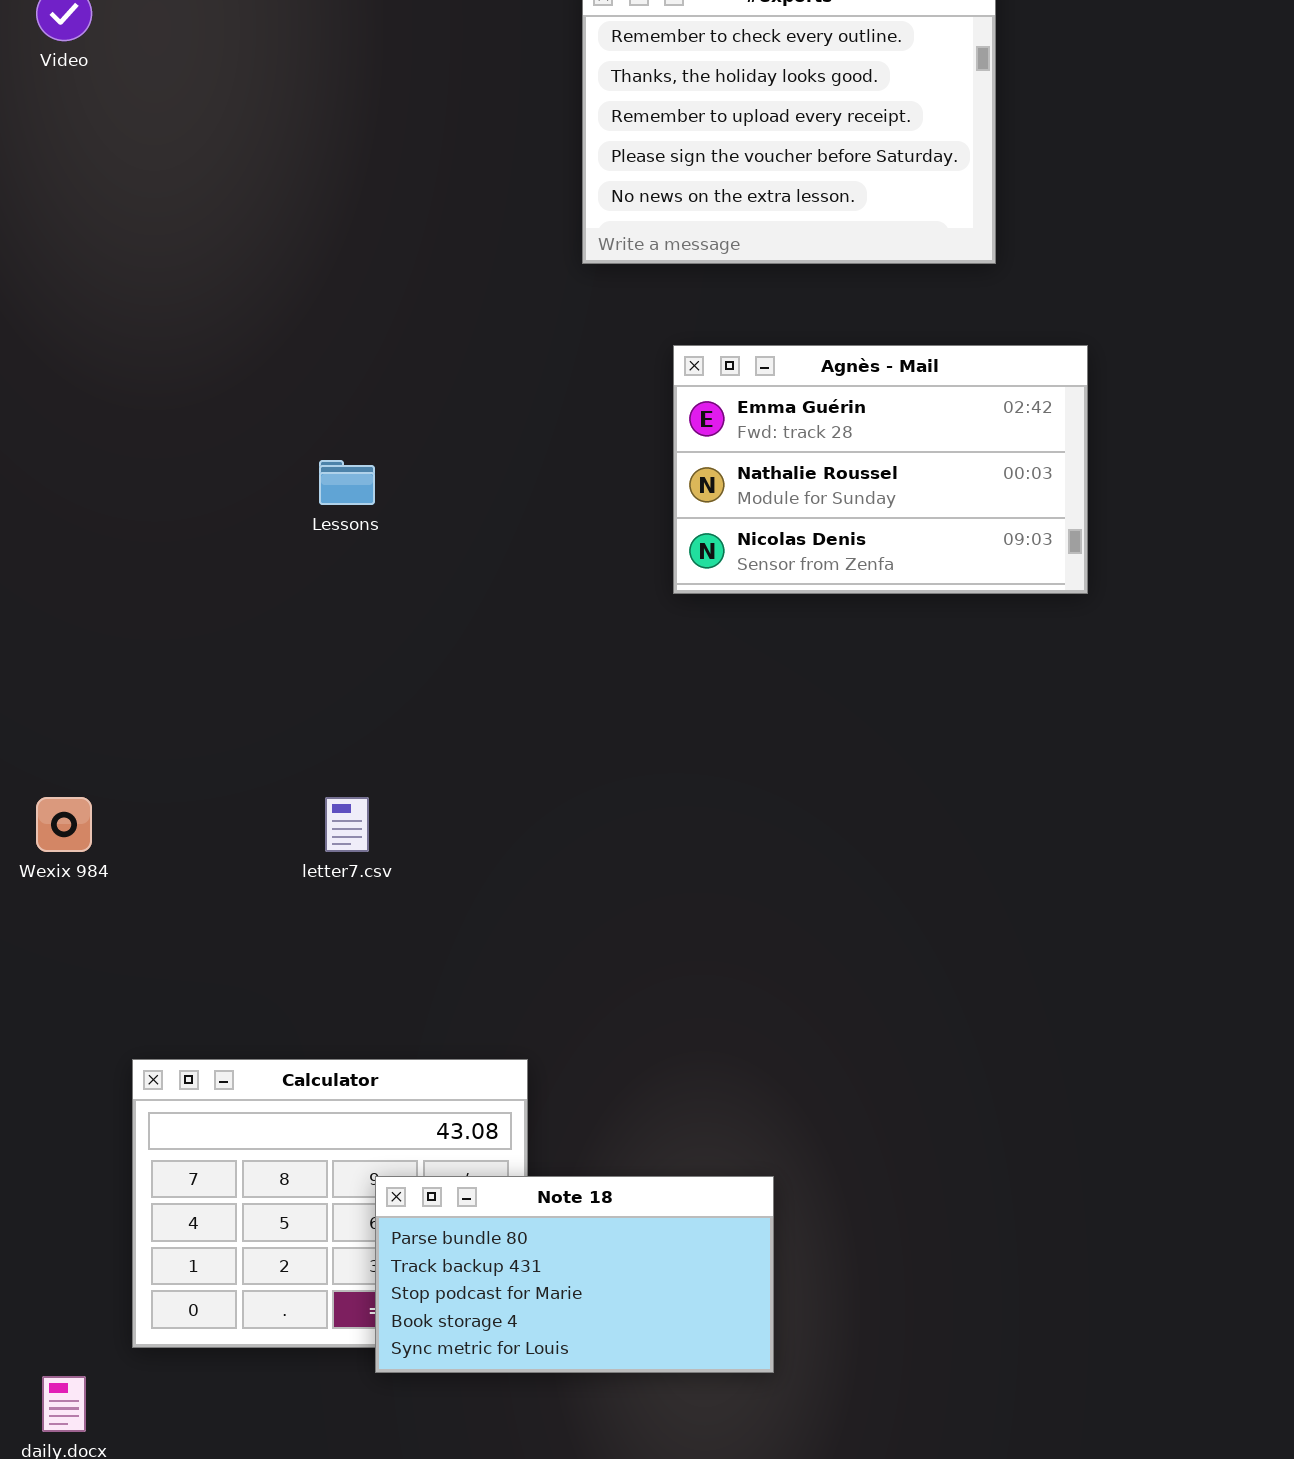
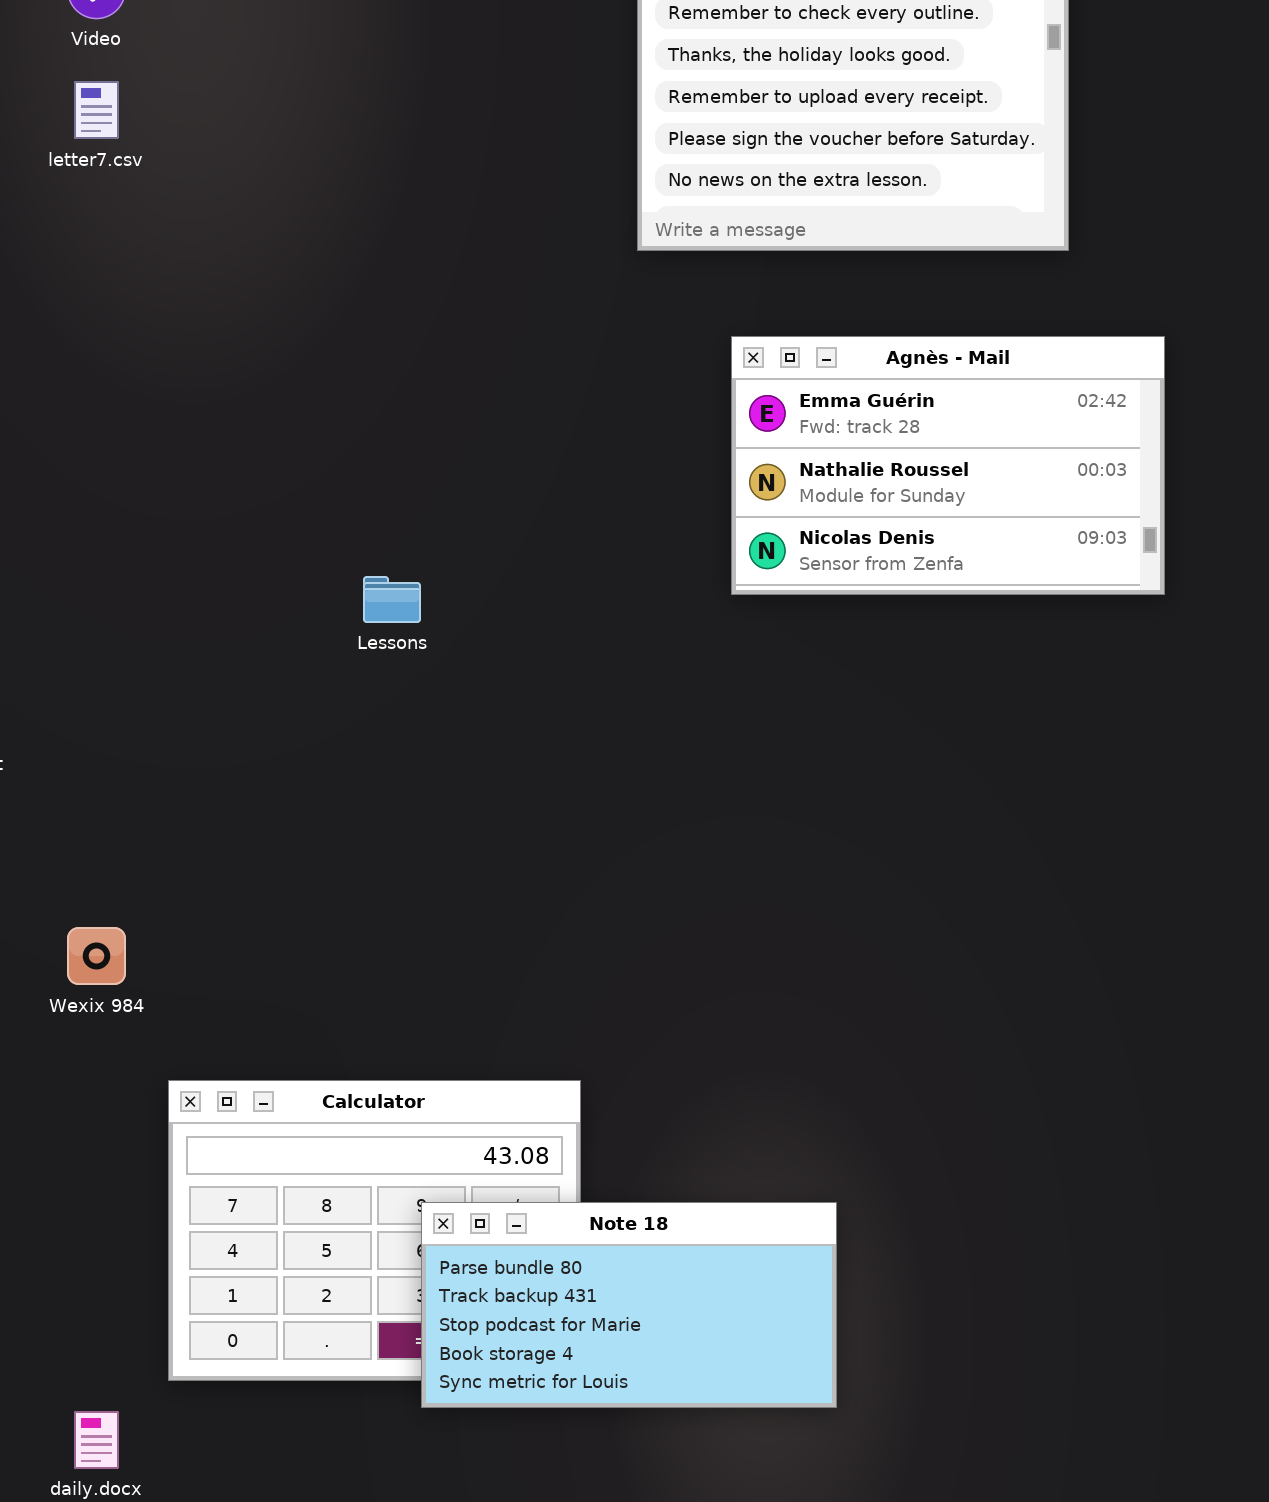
Lessons: [319,460,375,505] -> [363,576,421,623], moved
Wexix 984: [36,797,92,852] -> [67,927,126,985], moved
letter7.csv: [325,797,369,852] -> [74,81,119,139], moved

